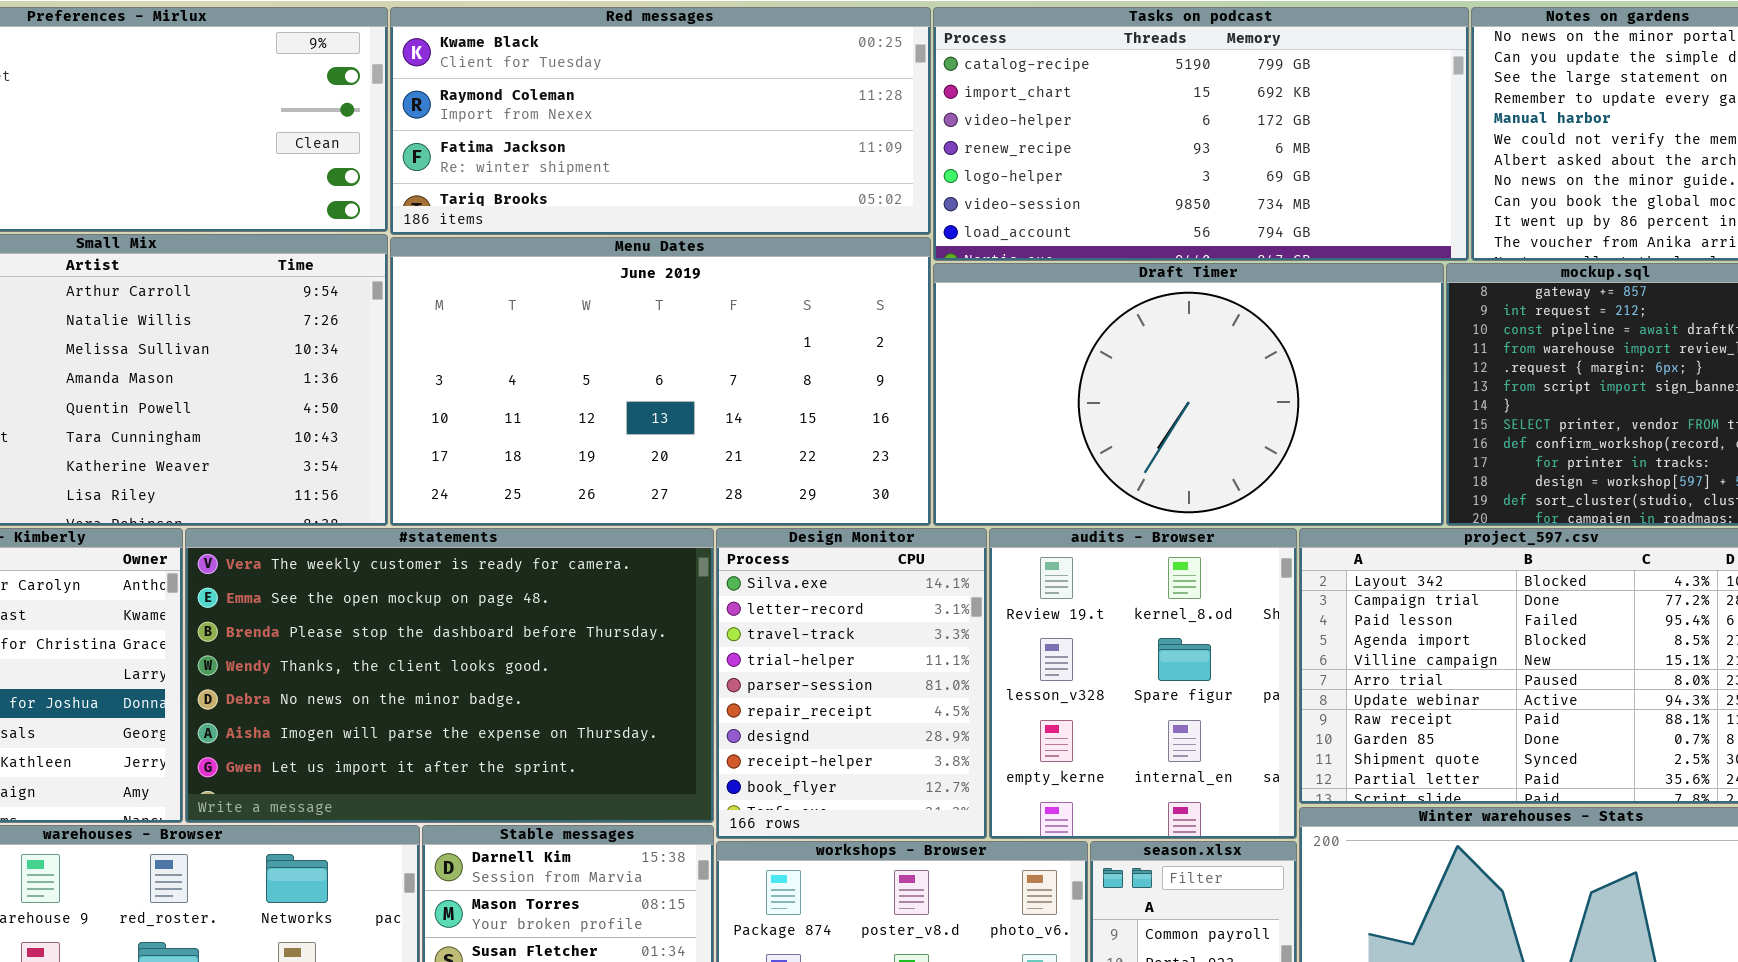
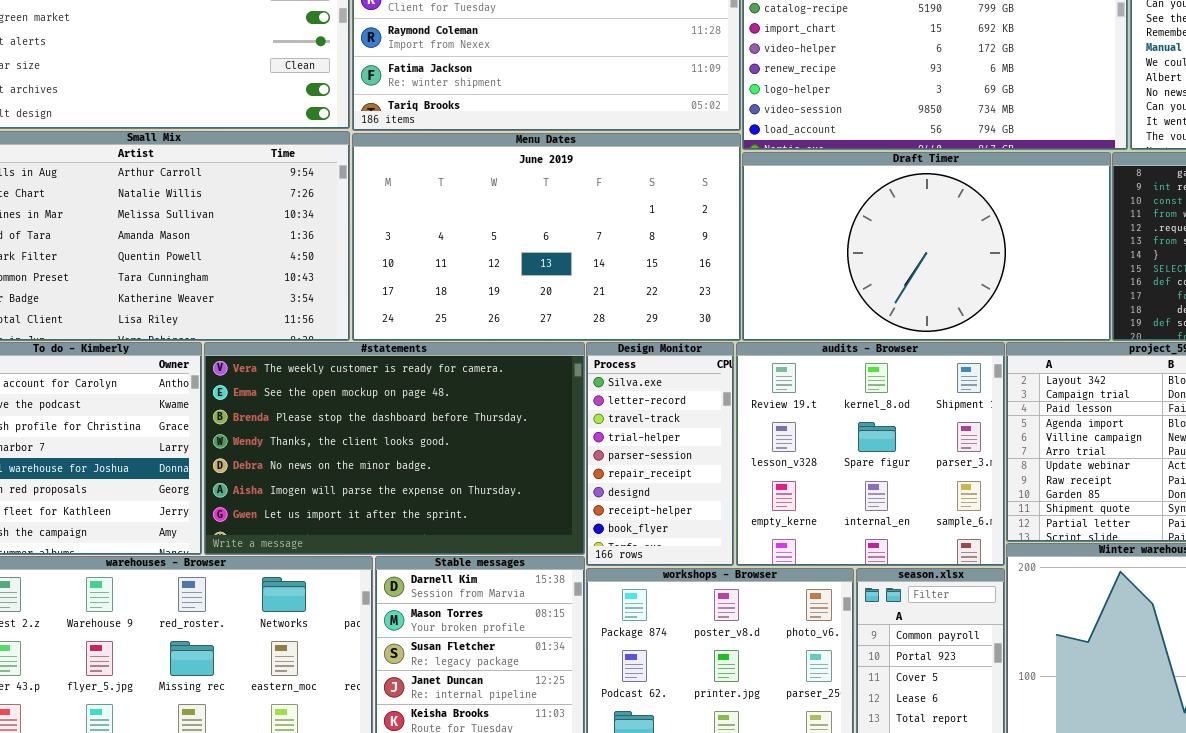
Design Monitor: [716,528,987,839] -> [586,342,734,566], resized
audits - Browser: [989,528,1297,839] -> [736,342,1005,566], resized

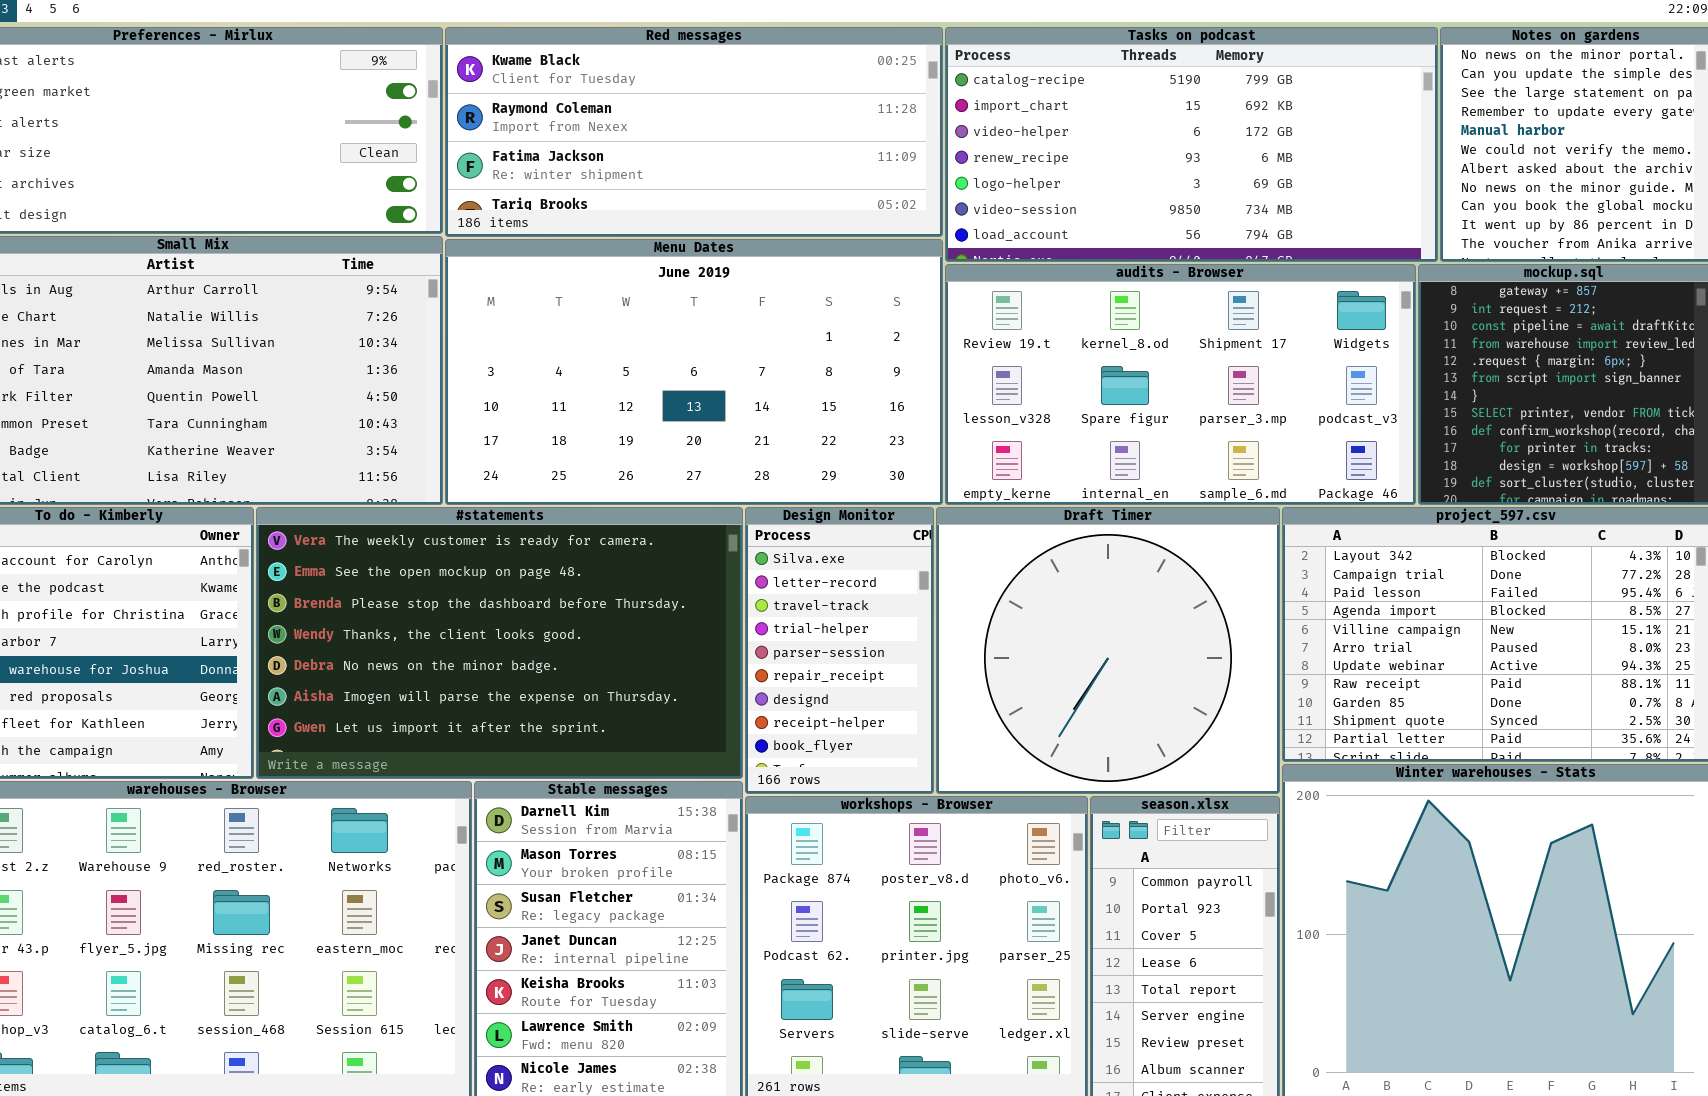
Draft Timer: [742,152,1111,341] -> [936,507,1280,794], moved, resized
audits - Browser: [736,342,1005,566] -> [945,264,1416,505], moved, resized

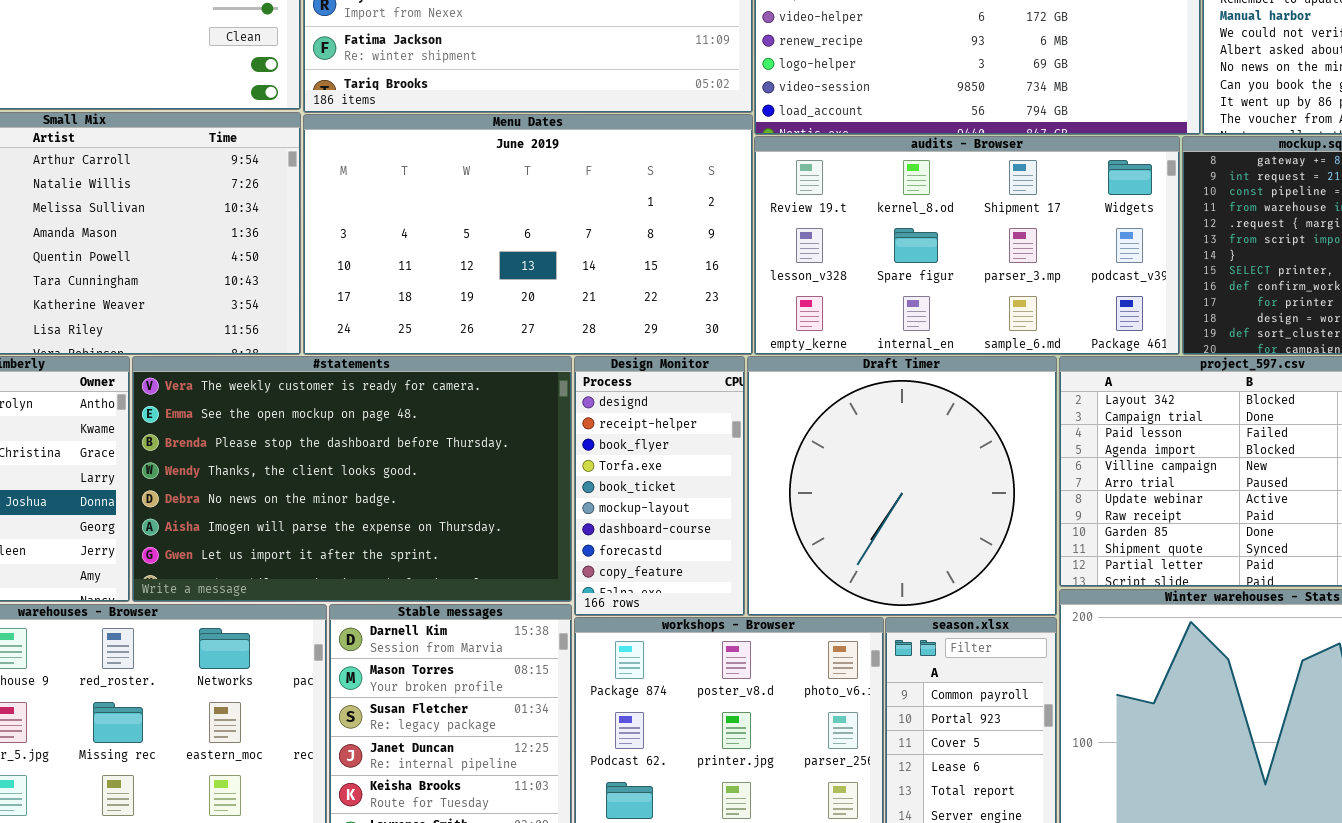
Design Monitor: [745,507,934,794] -> [574,356,745,616], scrolled down 6 rows

